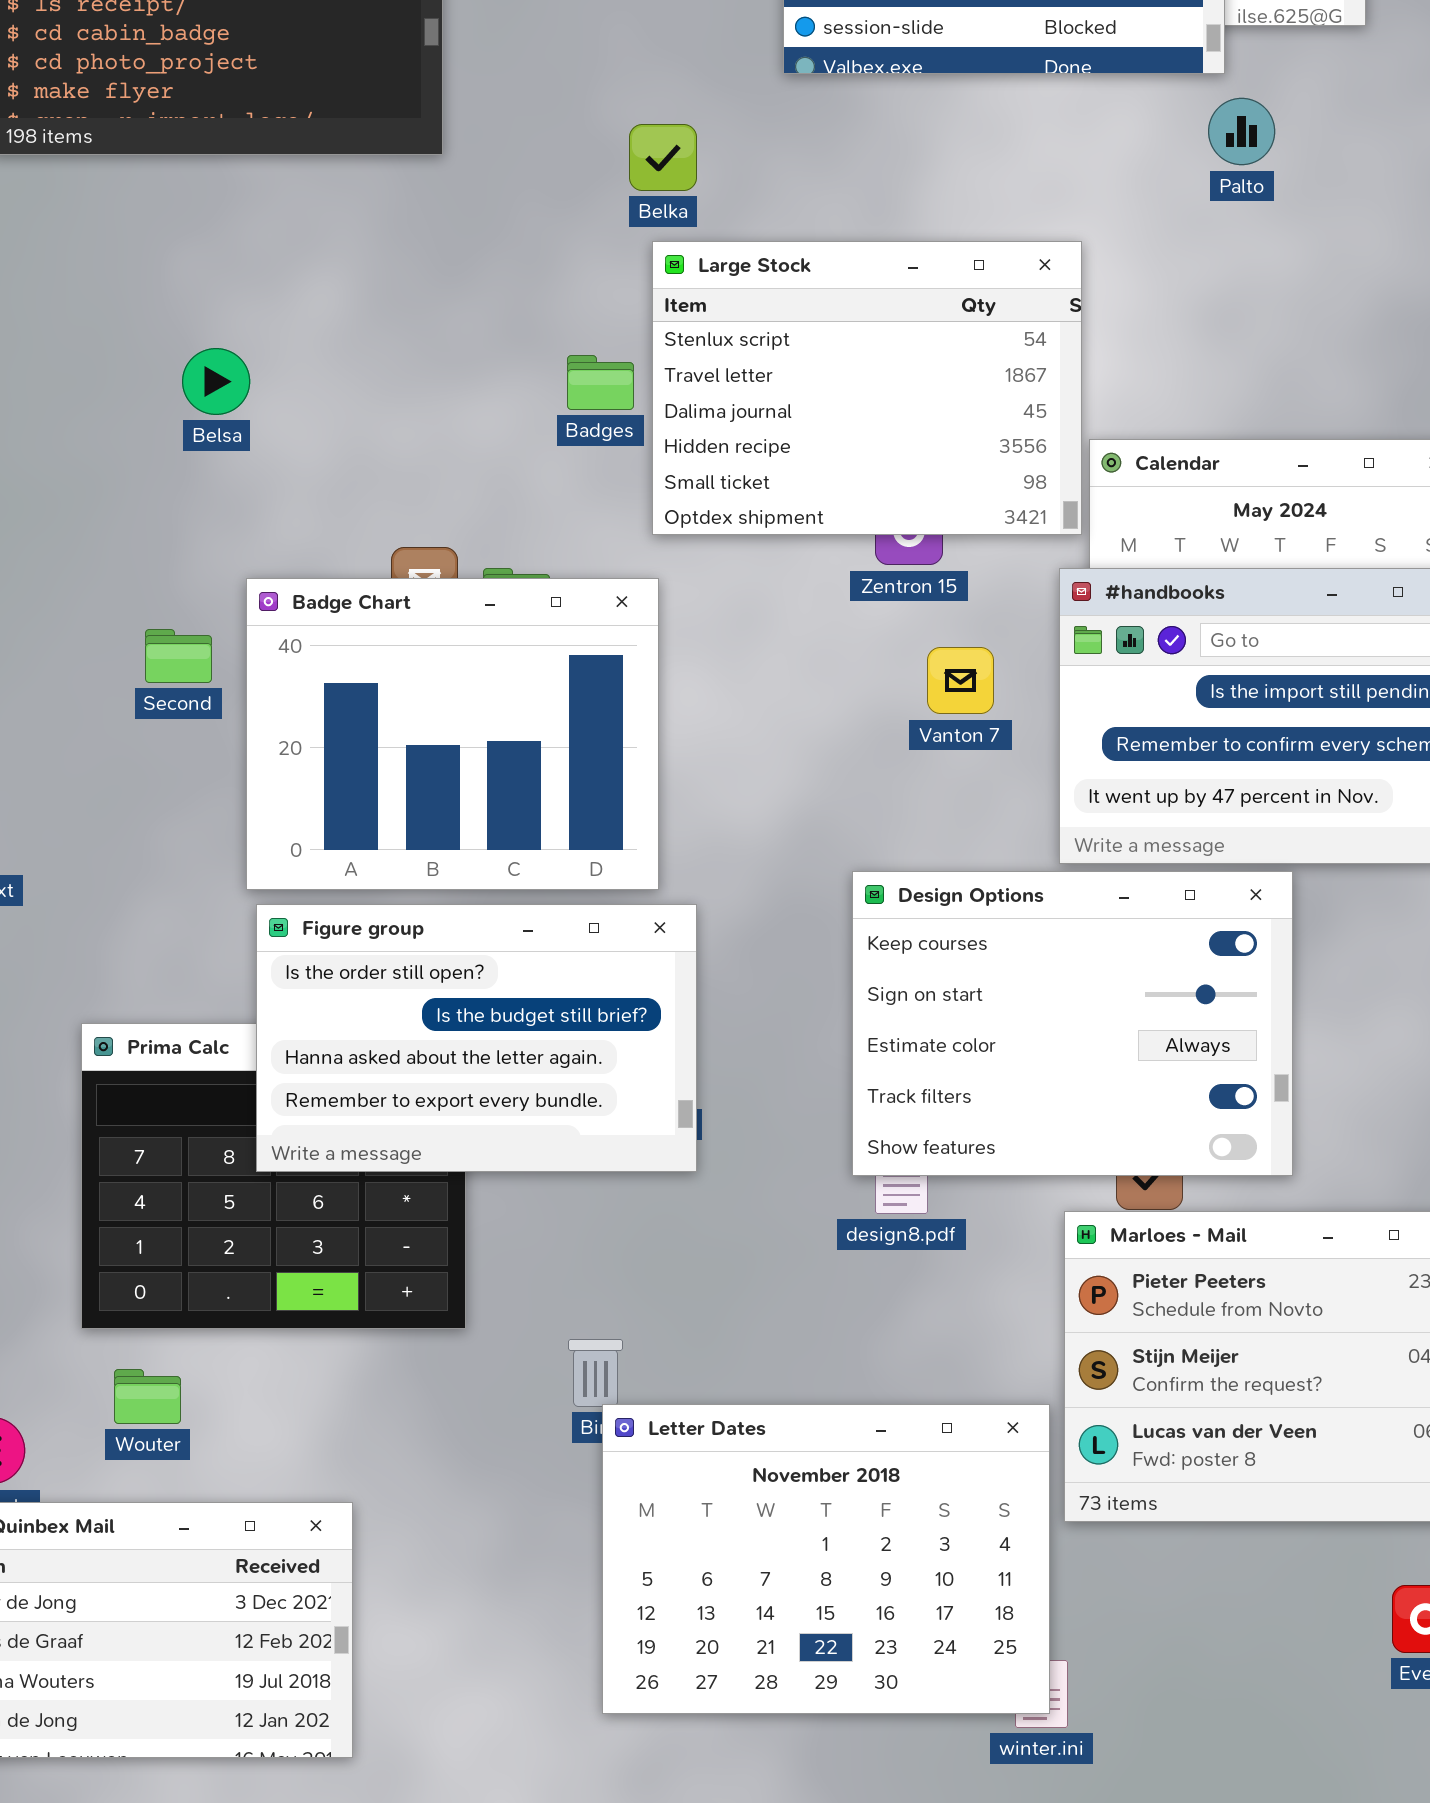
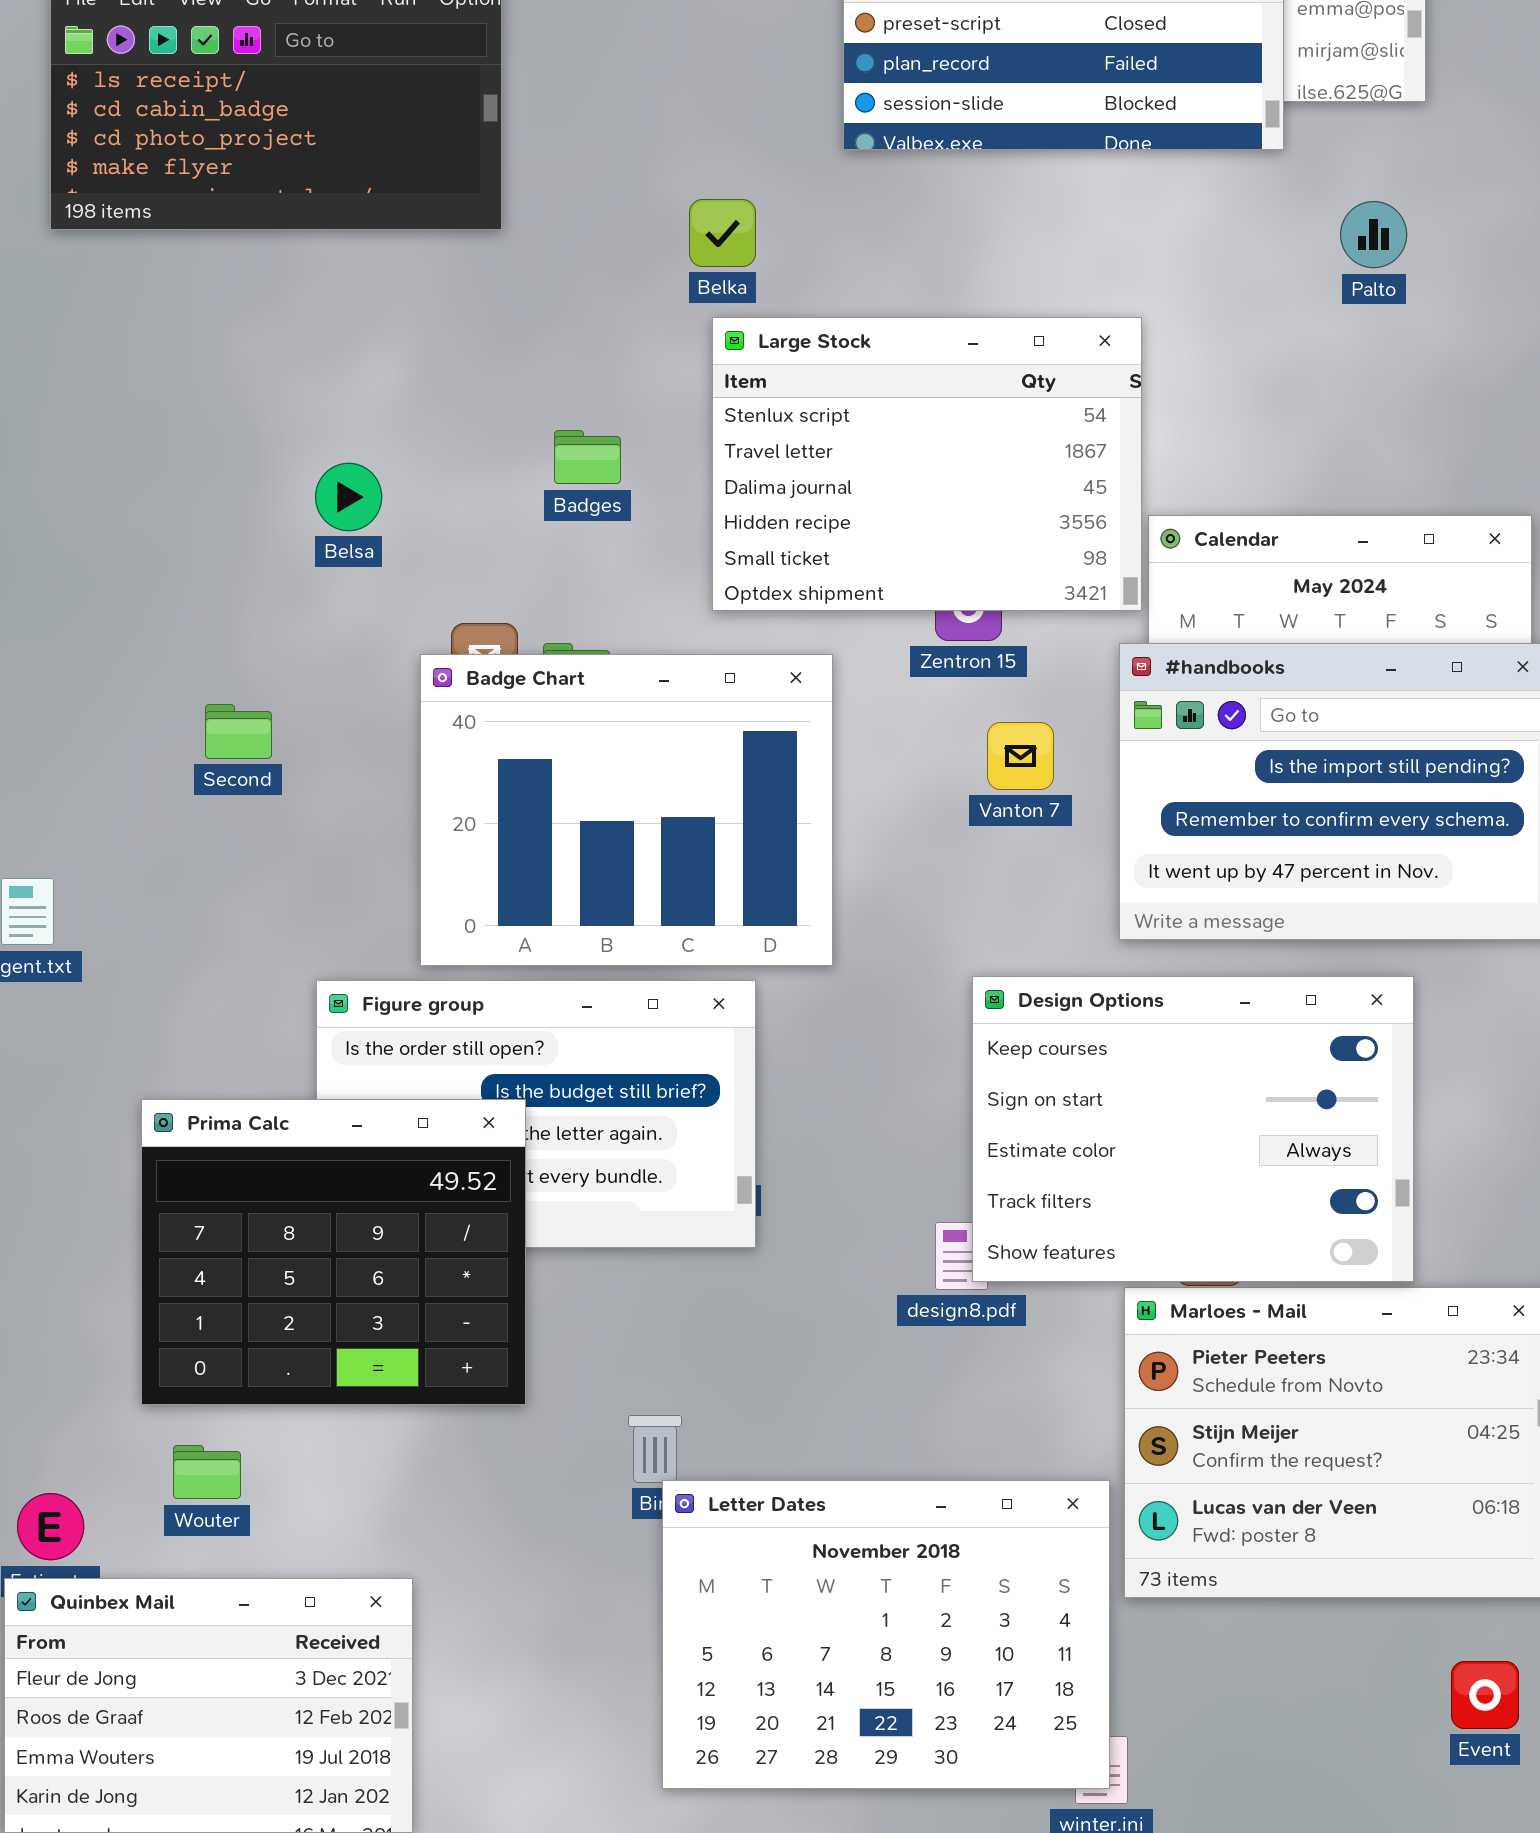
Palto: [1208,98,1275,165] -> [1340,201,1407,268], moved
Belsa: [182,348,250,415] -> [315,463,382,531], moved
Badges: [567,355,634,410] -> [554,430,621,484], moved
Badge Chart: [246,578,659,890] -> [420,654,833,966], moved
Design Options: [852,871,1293,1176] -> [972,976,1414,1282], moved
Prima Calc: [81,1023,466,1329] -> [141,1099,526,1405], raised

